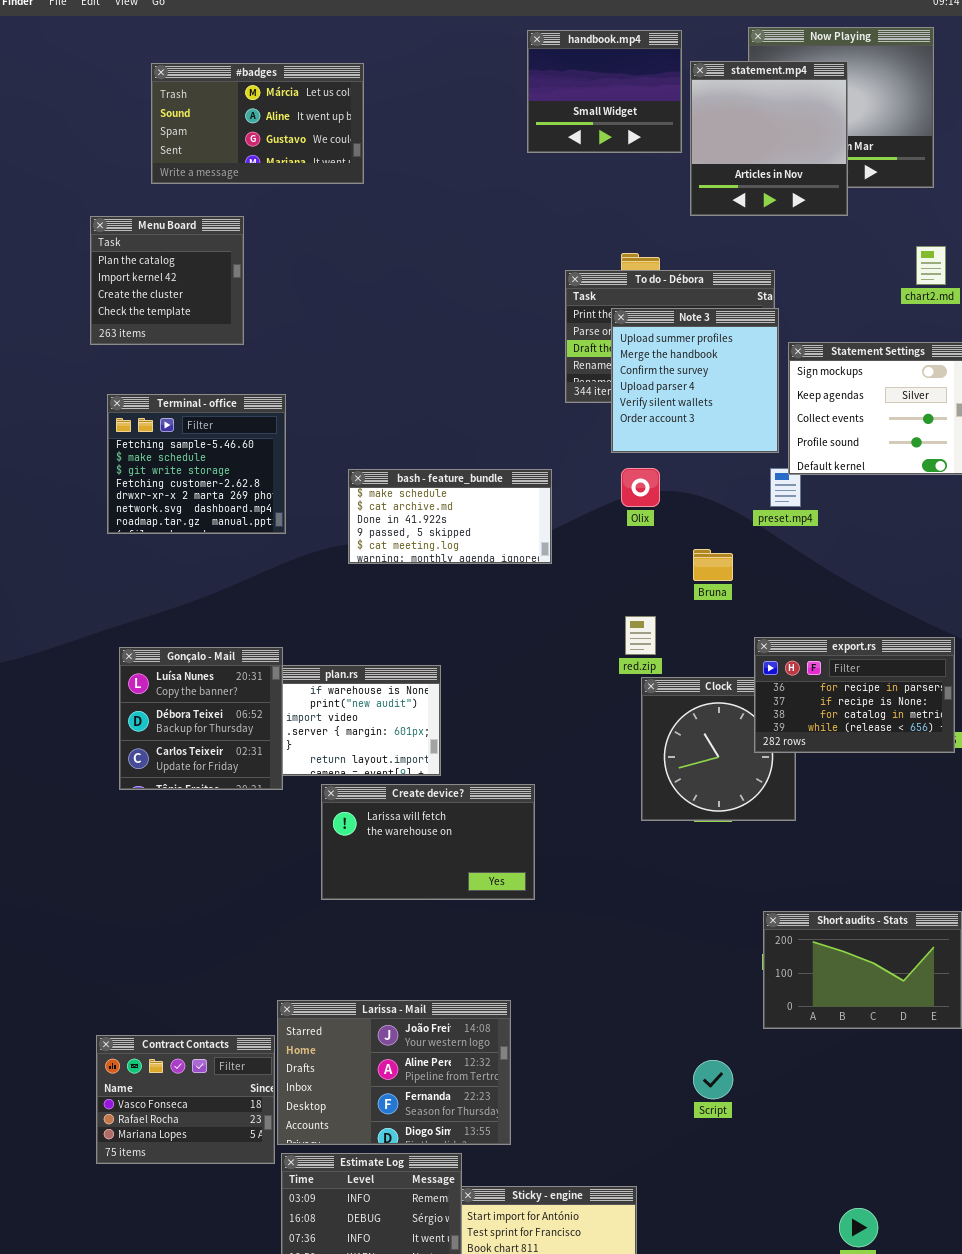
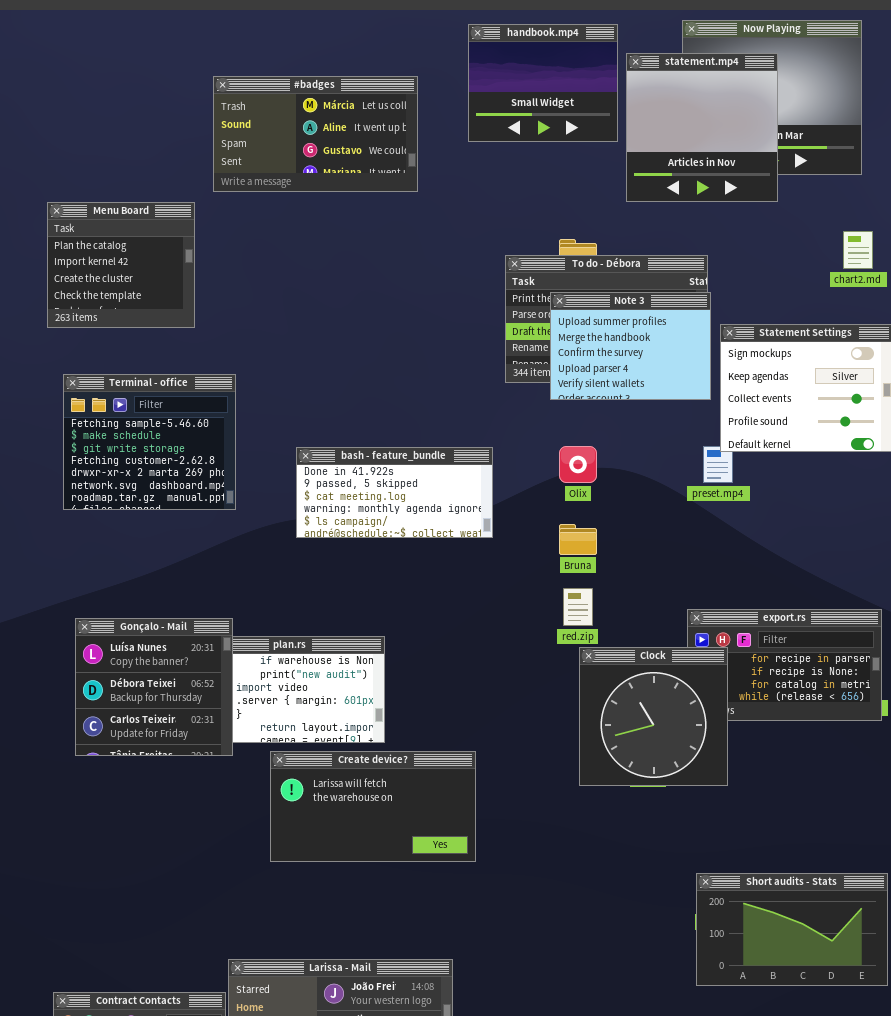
#badges: [151,63,364,184] -> [213,76,418,192], moved
Note 3: [611,308,779,453] -> [550,292,711,400], resized
bash - feature_bundle: [348,469,552,564] -> [296,447,493,538], scrolled down 2 rows
Bruna: [693,549,733,581] -> [559,524,597,555], moved
Clock: [641,677,796,821] -> [579,647,728,786], raised

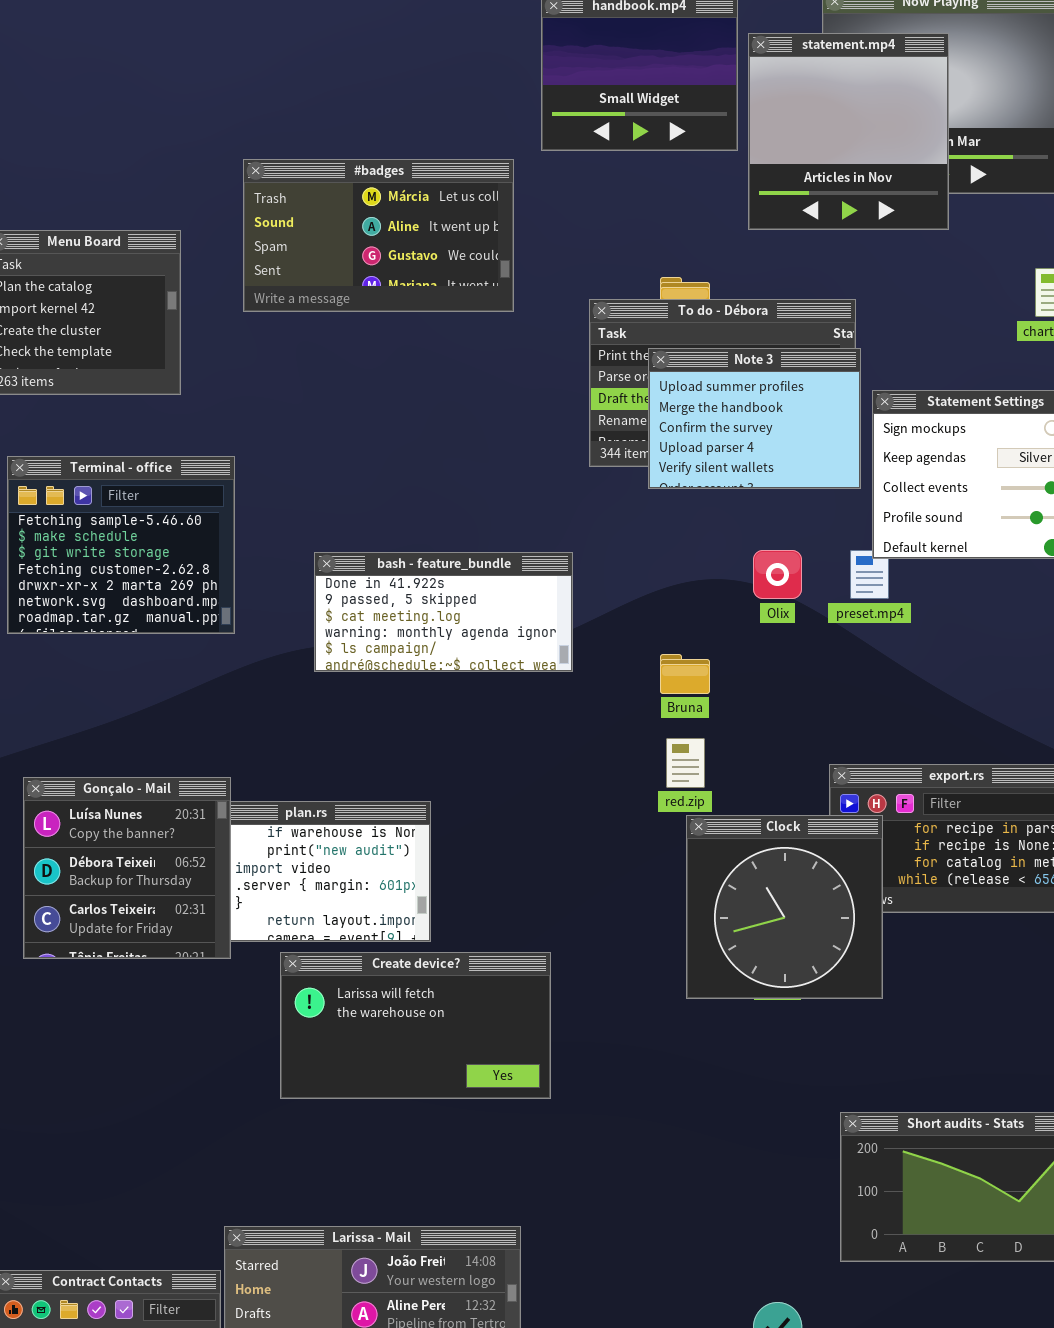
#badges: [213,76,418,192] -> [243,159,514,312], moved
Olix: [559,446,597,483] -> [753,550,802,599], moved

